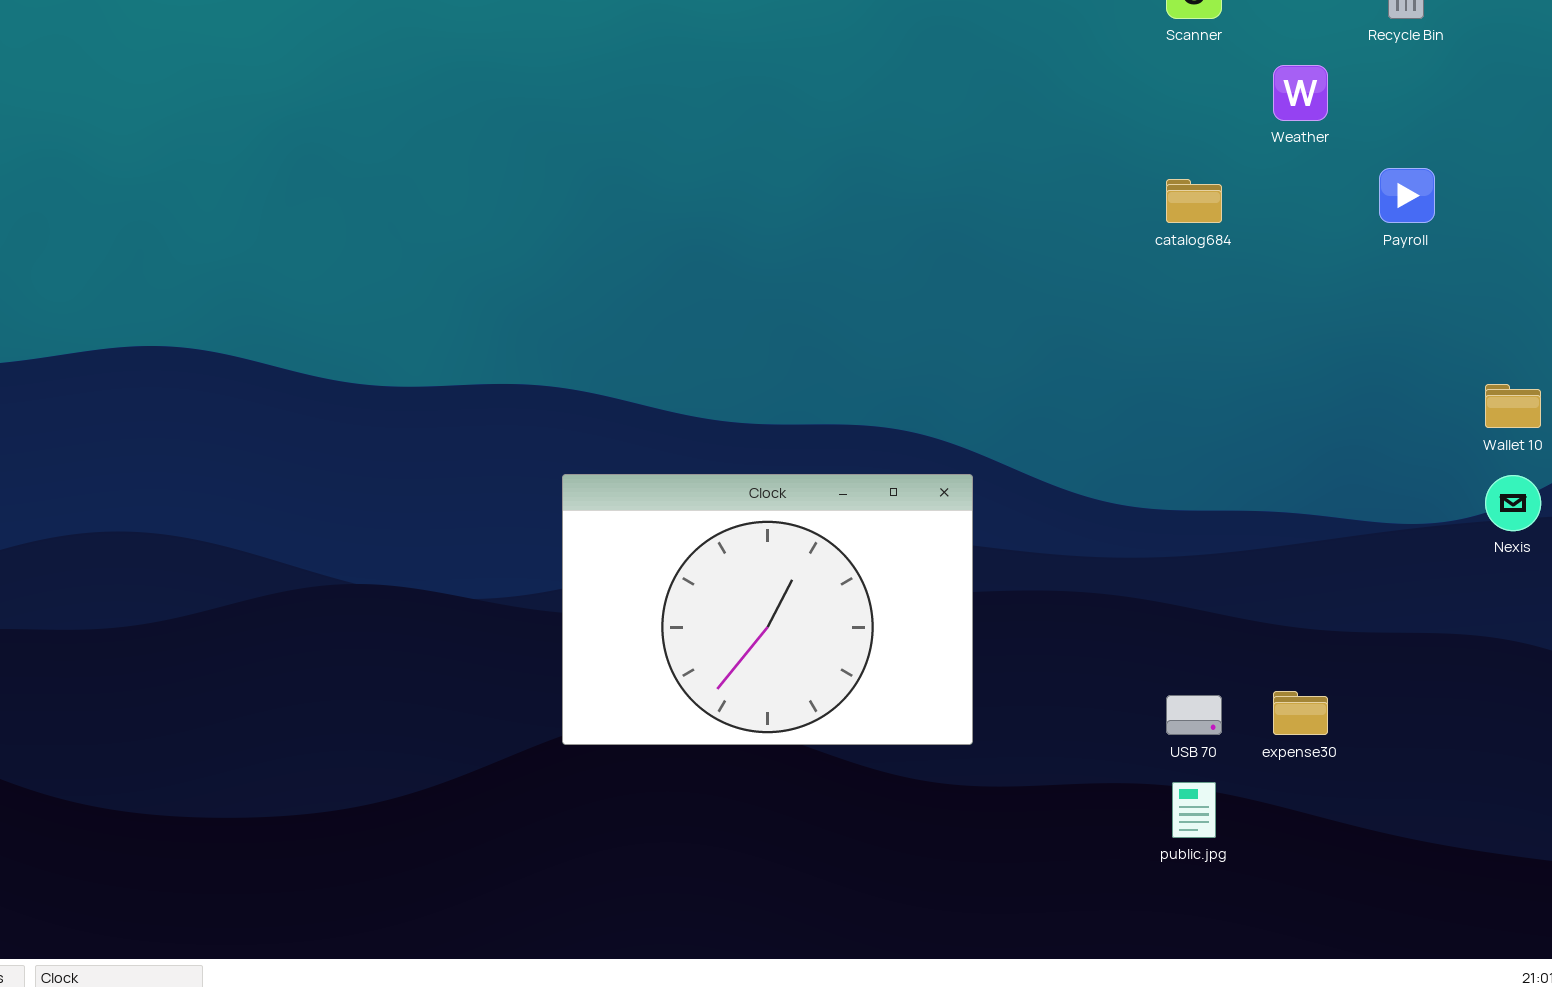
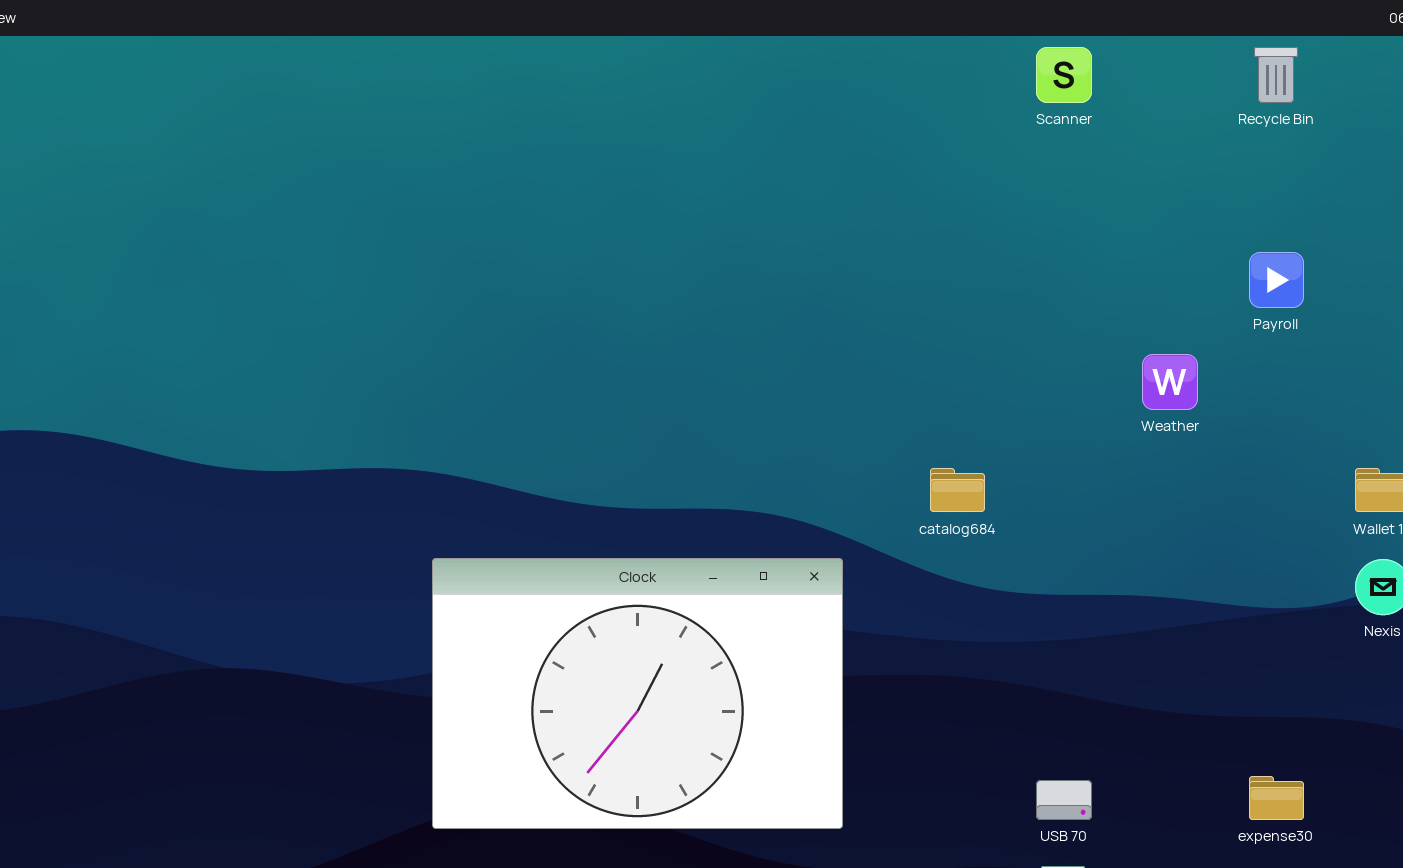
Weather: [1273,65,1328,121] -> [1142,354,1198,410], moved
catalog684: [1166,179,1222,223] -> [930,468,985,512], moved
expense30: [1273,691,1328,735] -> [1249,776,1304,820], moved

